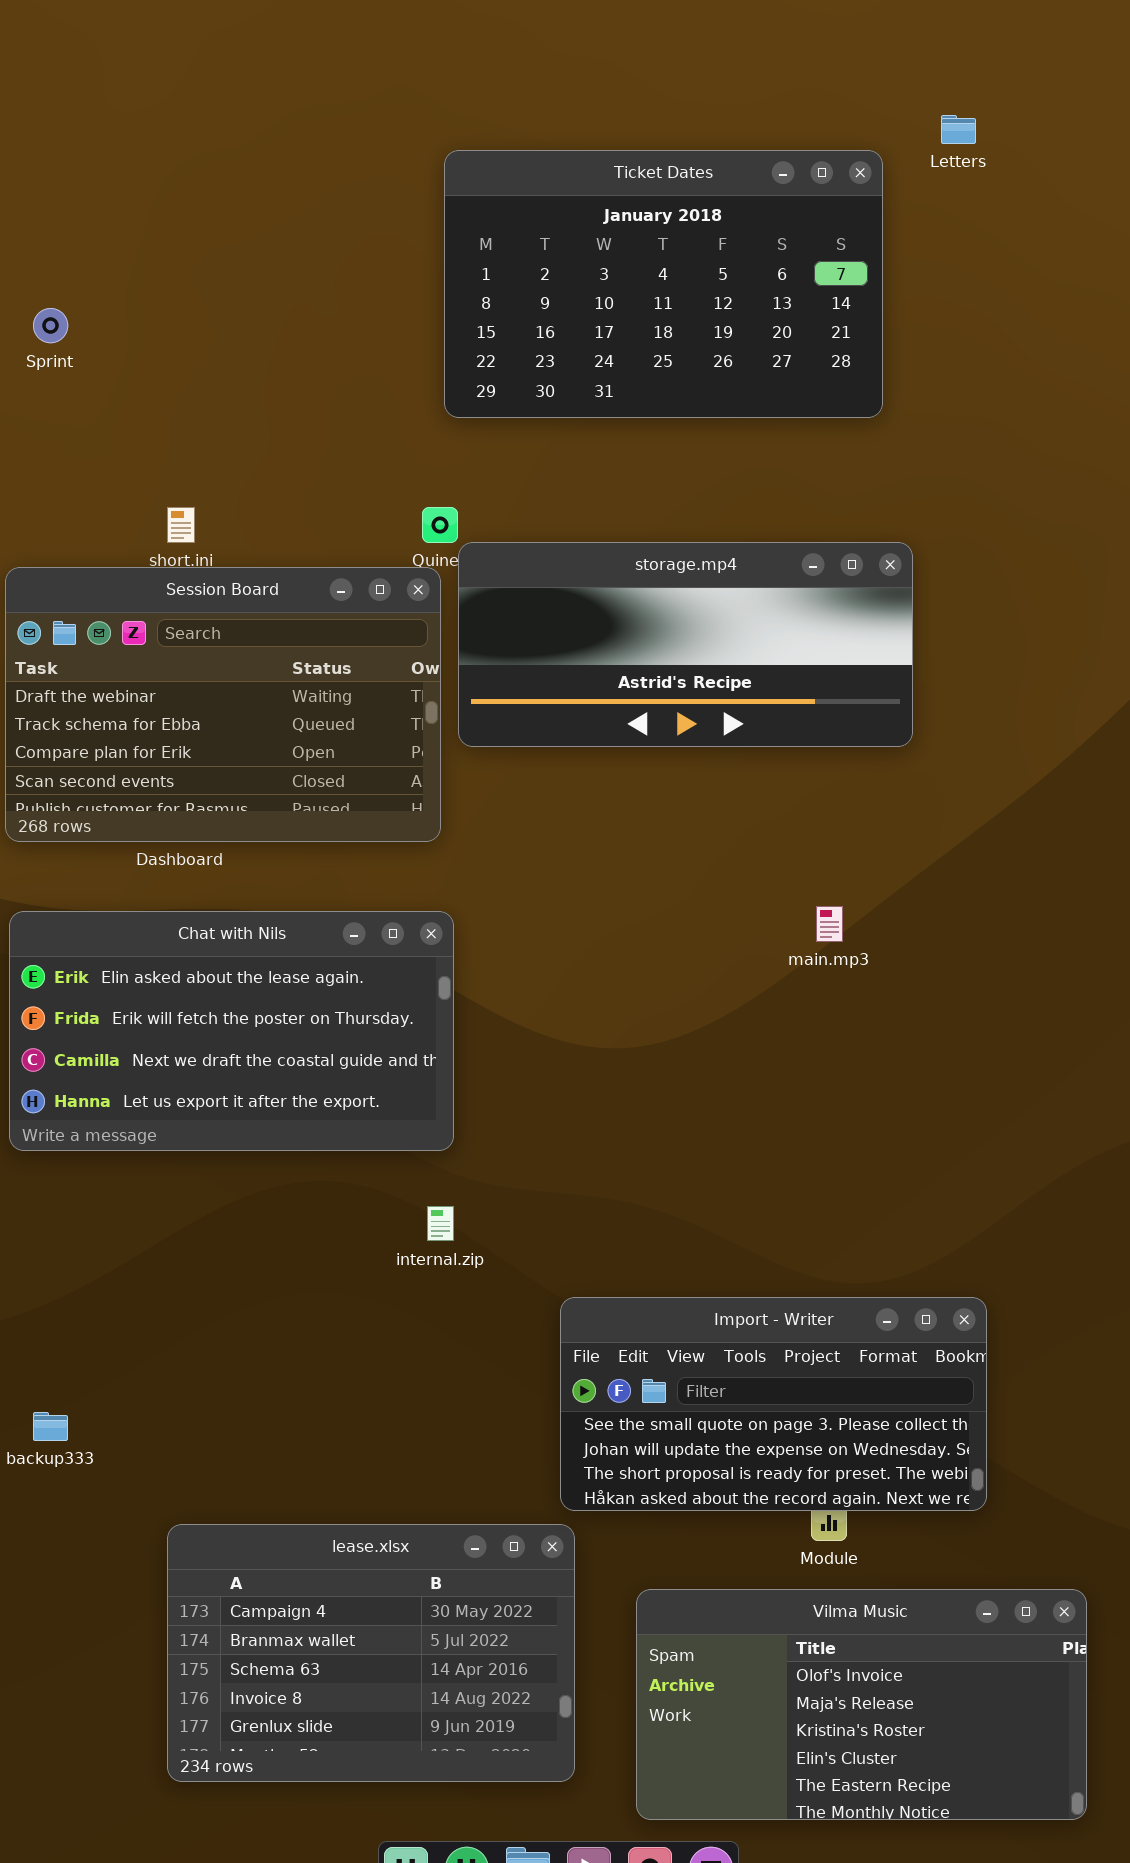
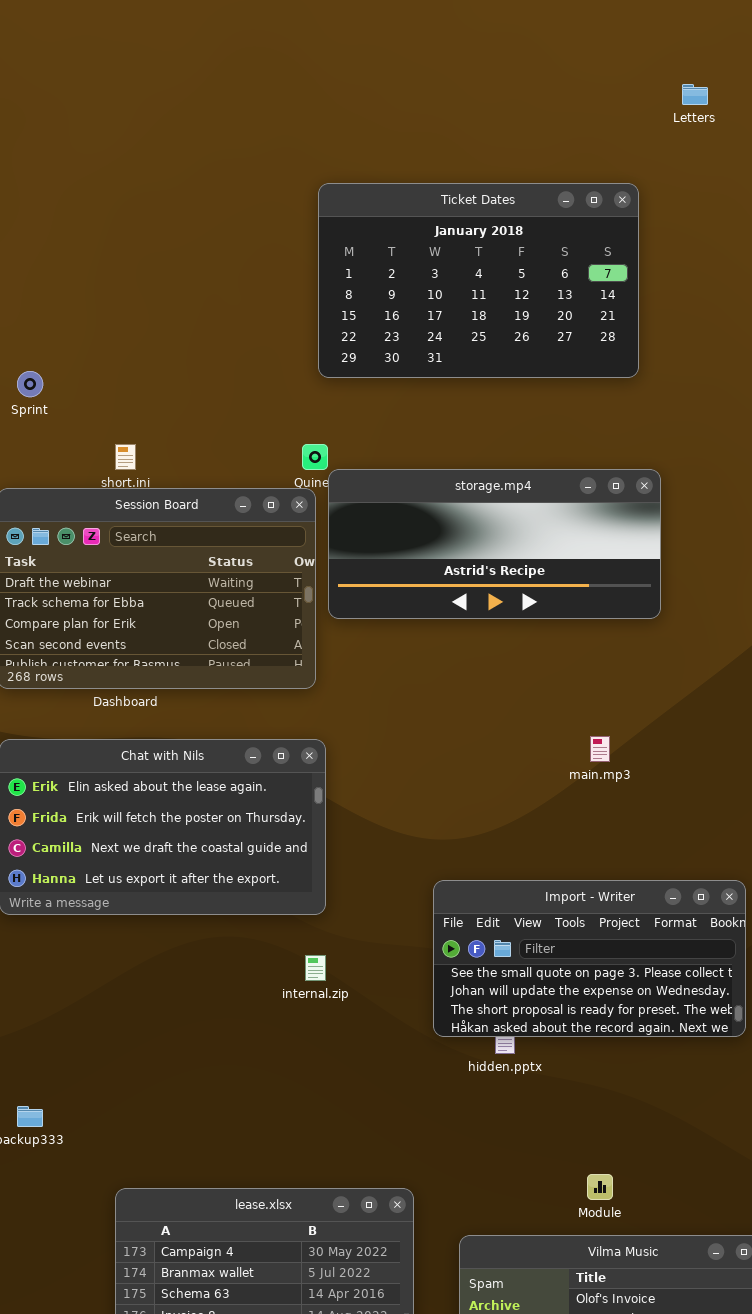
Letters: [941,115,976,144] -> [682,84,708,105], moved
Sprint: [33,308,68,343] -> [17,371,43,397], moved
Import - Writer: [560,1297,987,1511] -> [433,880,746,1037], moved

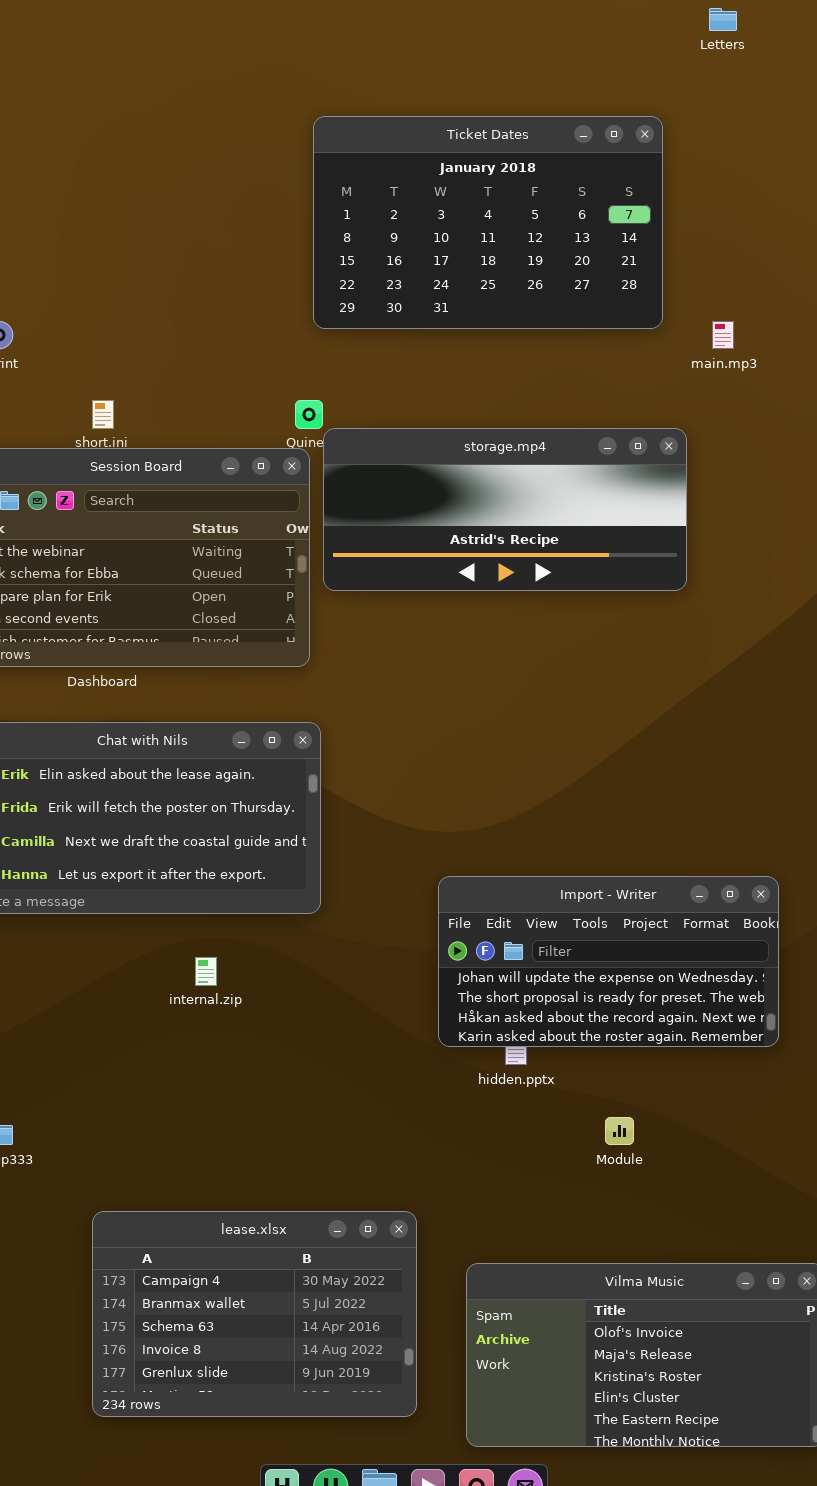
main.mp3: [590,736,610,762] -> [712,321,734,349], moved
Import - Writer: [433,880,746,1037] -> [438,876,779,1047], scrolled down 1 row
internal.zip: [305,955,326,981] -> [195,957,217,986], moved
Module: [587,1174,613,1200] -> [605,1117,634,1145], moved

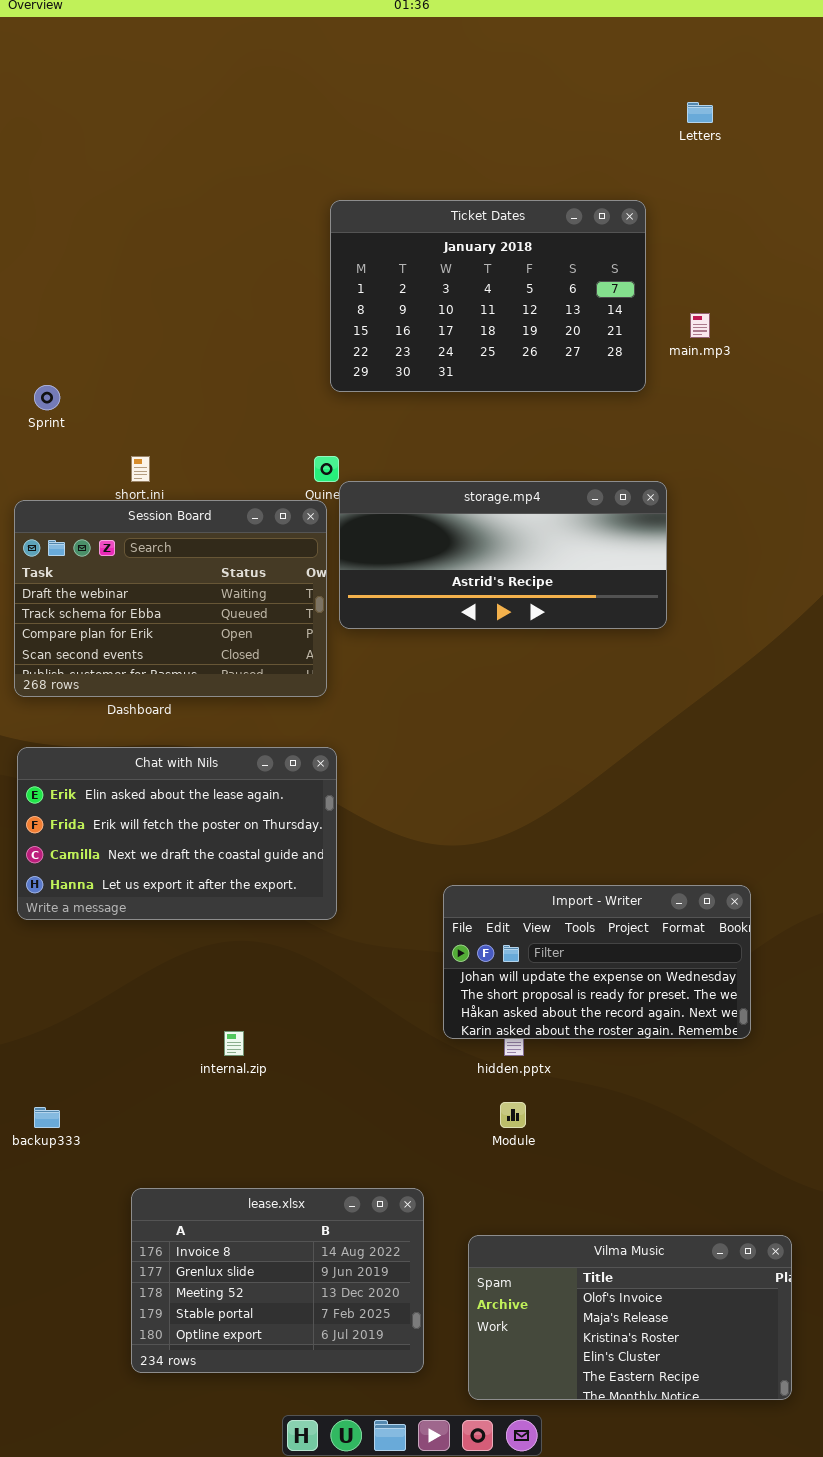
main.mp3: [712,321,734,349] -> [690,313,710,338], moved
internal.zip: [195,957,217,986] -> [224,1031,244,1056], moved
Module: [605,1117,634,1145] -> [500,1102,526,1128], moved
lease.xlsx: [92,1211,417,1417] -> [131,1188,424,1373], scrolled down 3 rows

